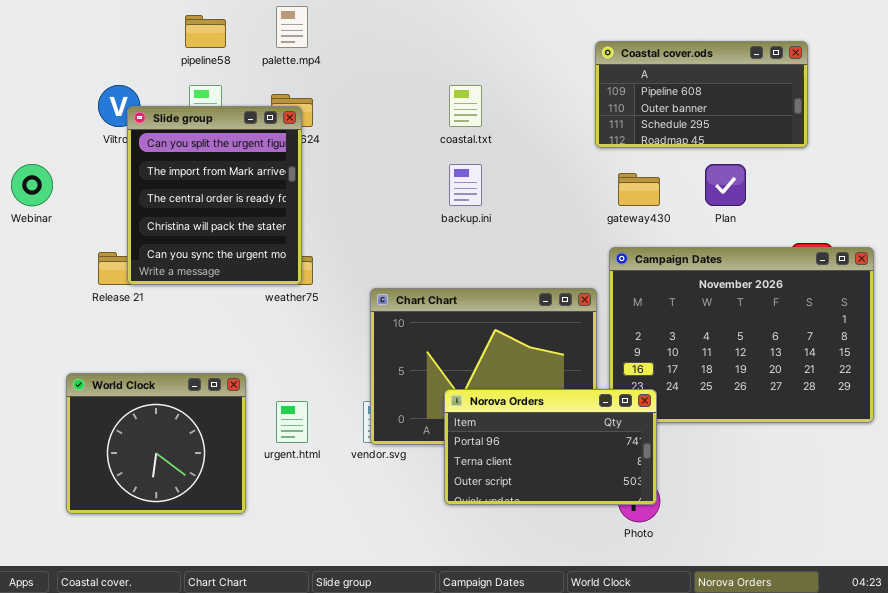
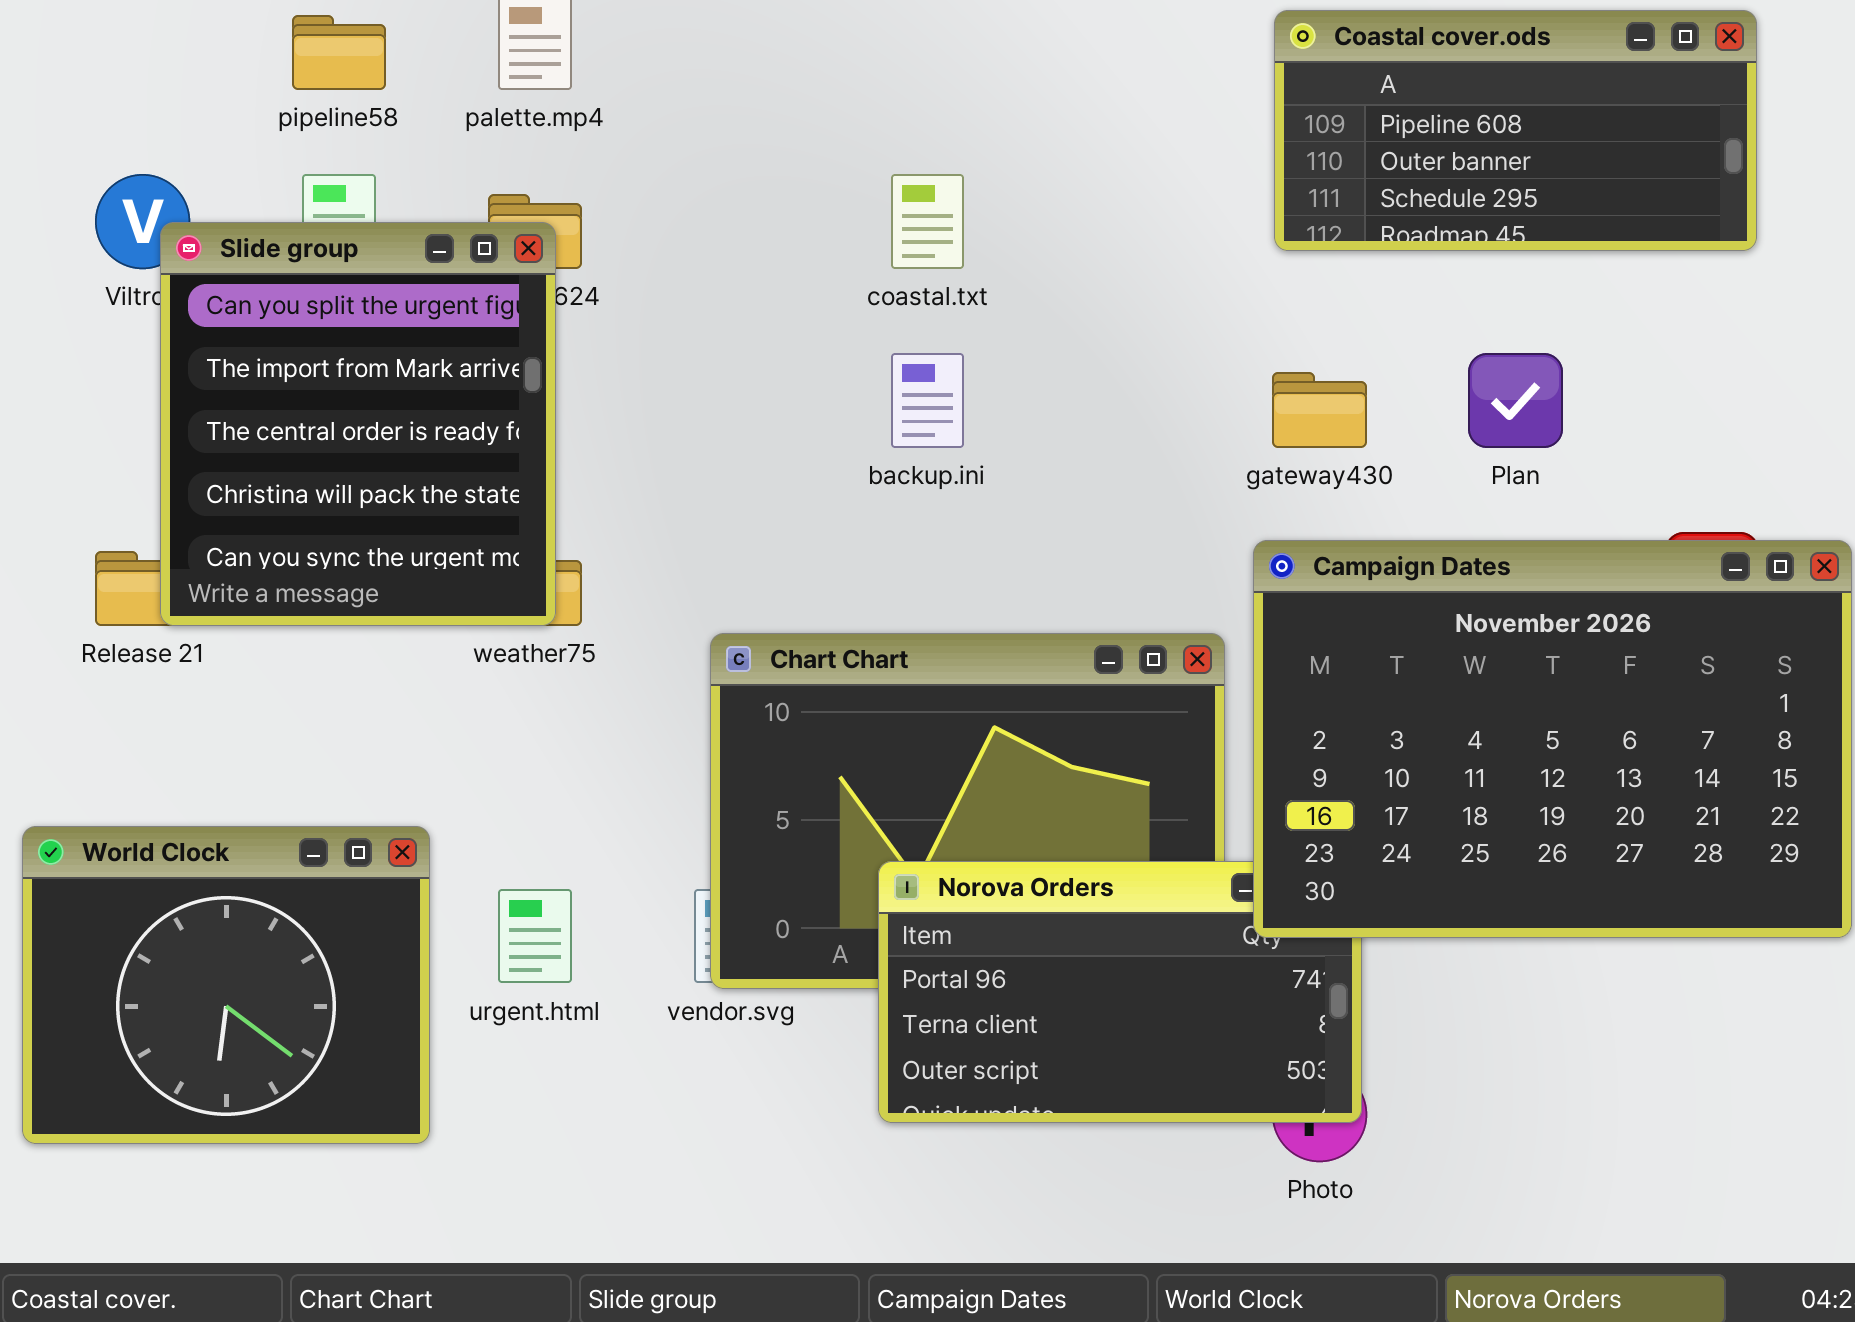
Coastal cover.ods: [595,41,808,148] -> [1274,10,1757,251], moved
Campaign Dates: [609,247,874,423] -> [1253,540,1852,938], raised

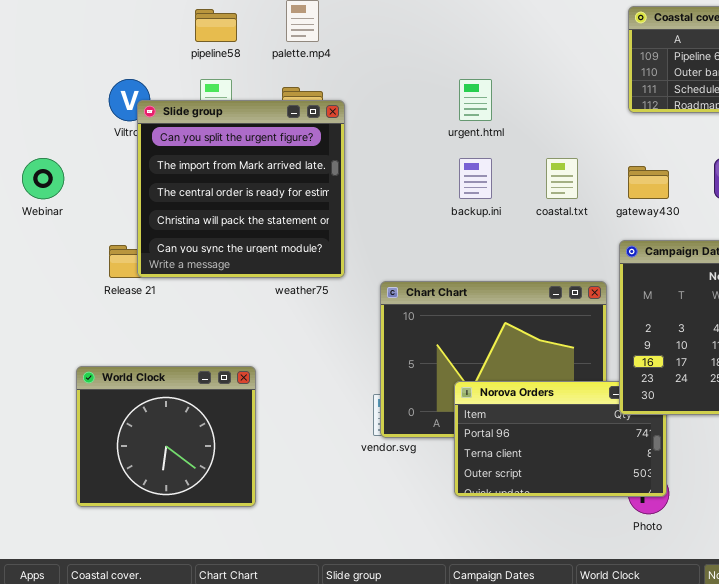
coastal.txt: [891,174,964,269] -> [546,158,578,199], moved
Slide group: [160,222,556,626] -> [137,100,345,278], resized
urgent.html: [498,889,572,983] -> [459,79,492,121], moved

